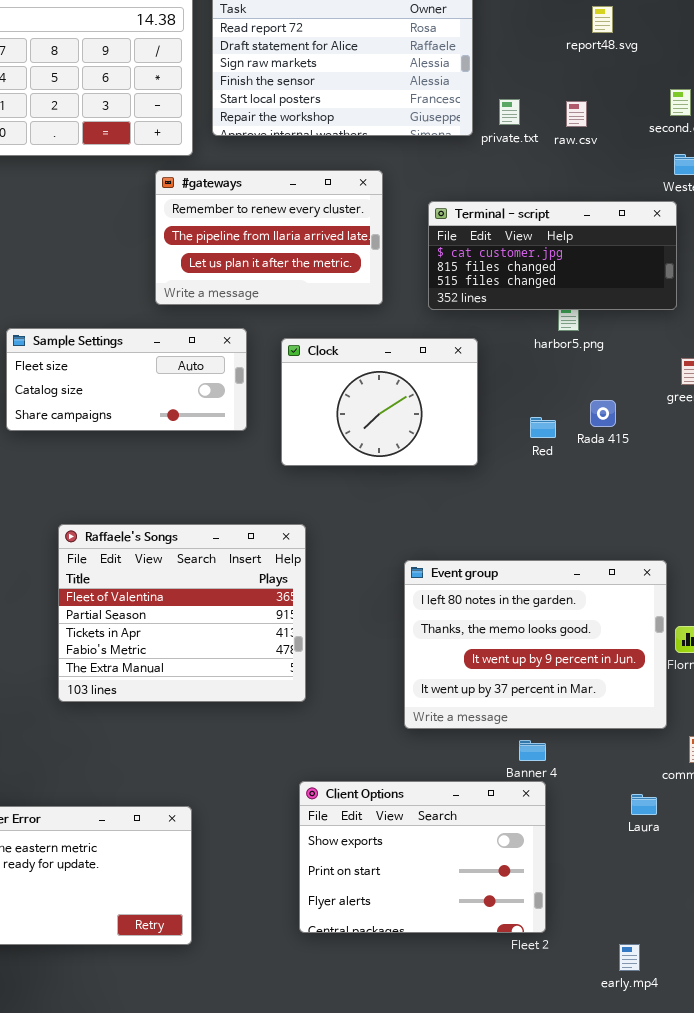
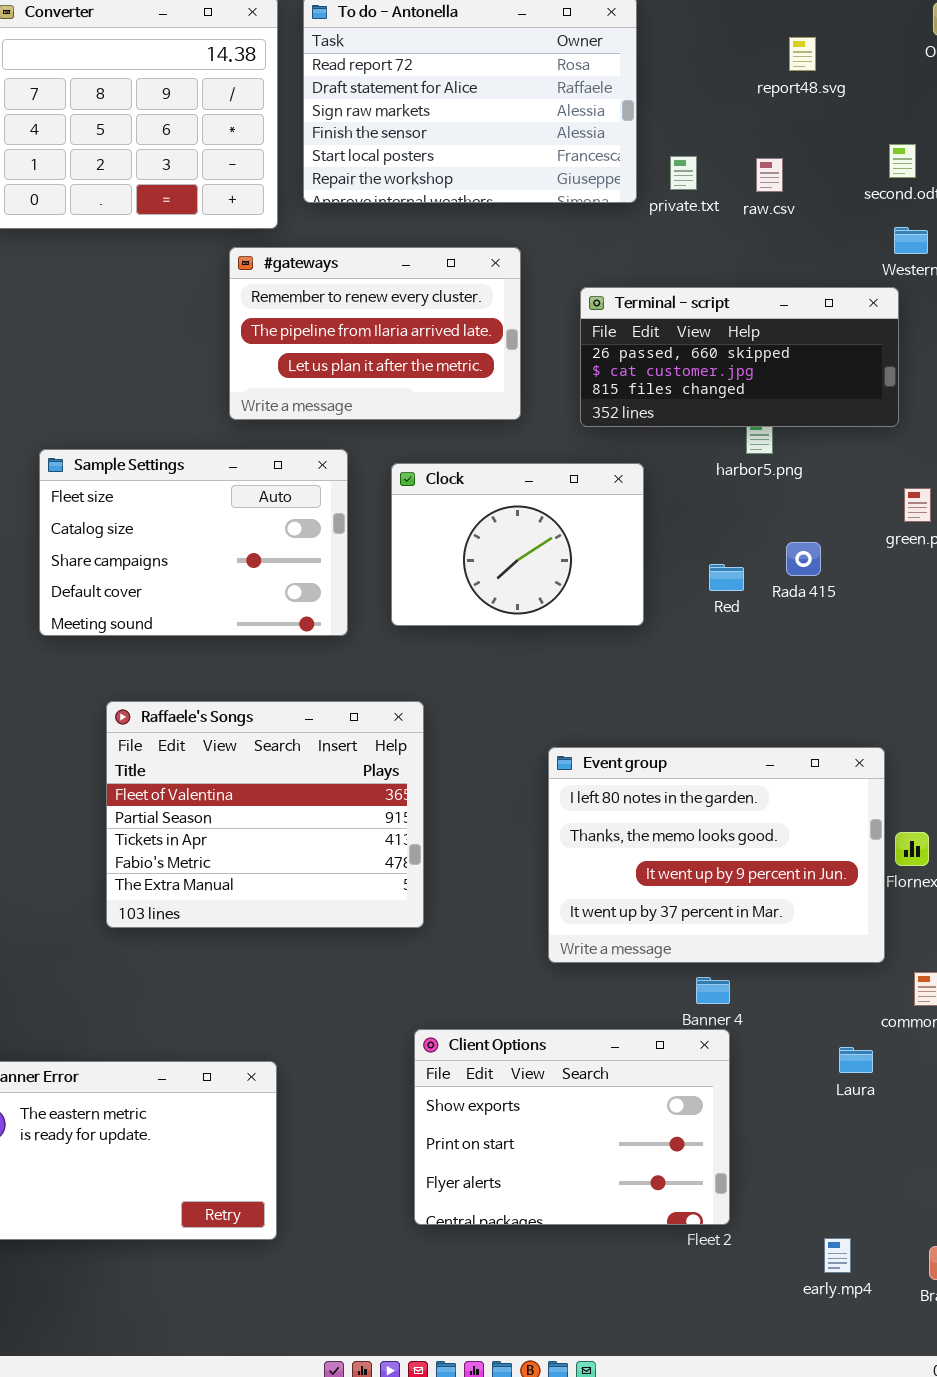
Terminal - script: [428,201,677,310] -> [580,287,899,427], scrolled up 1 row
Sample Settings: [6,328,247,431] -> [39,449,348,636], resized

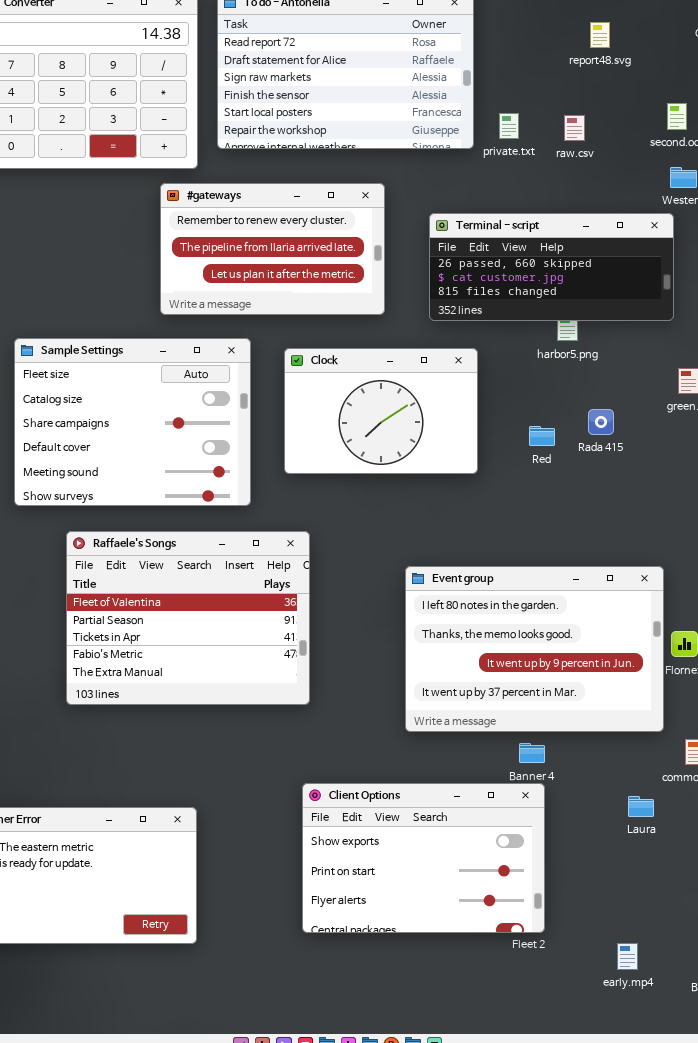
Sample Settings: [39,449,348,636] -> [14,338,251,506], resized

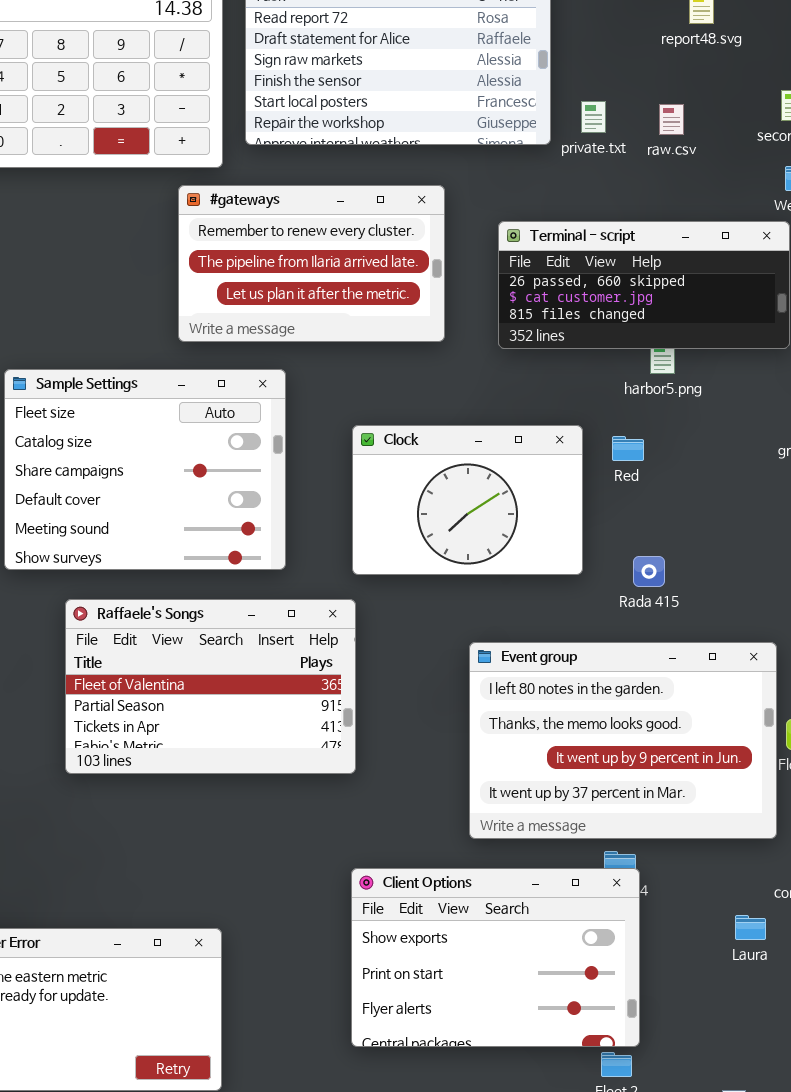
Clock: [284,348,478,474] -> [352,425,583,575], moved
Rada 415: [588,409,614,435] -> [633,556,665,587], moved
Red: [529,426,555,446] -> [612,436,644,461], moved
Raffaele's Songs: [66,531,310,705] -> [65,599,356,774], resized
Client Options: [302,783,545,933] -> [351,868,640,1047], moved

